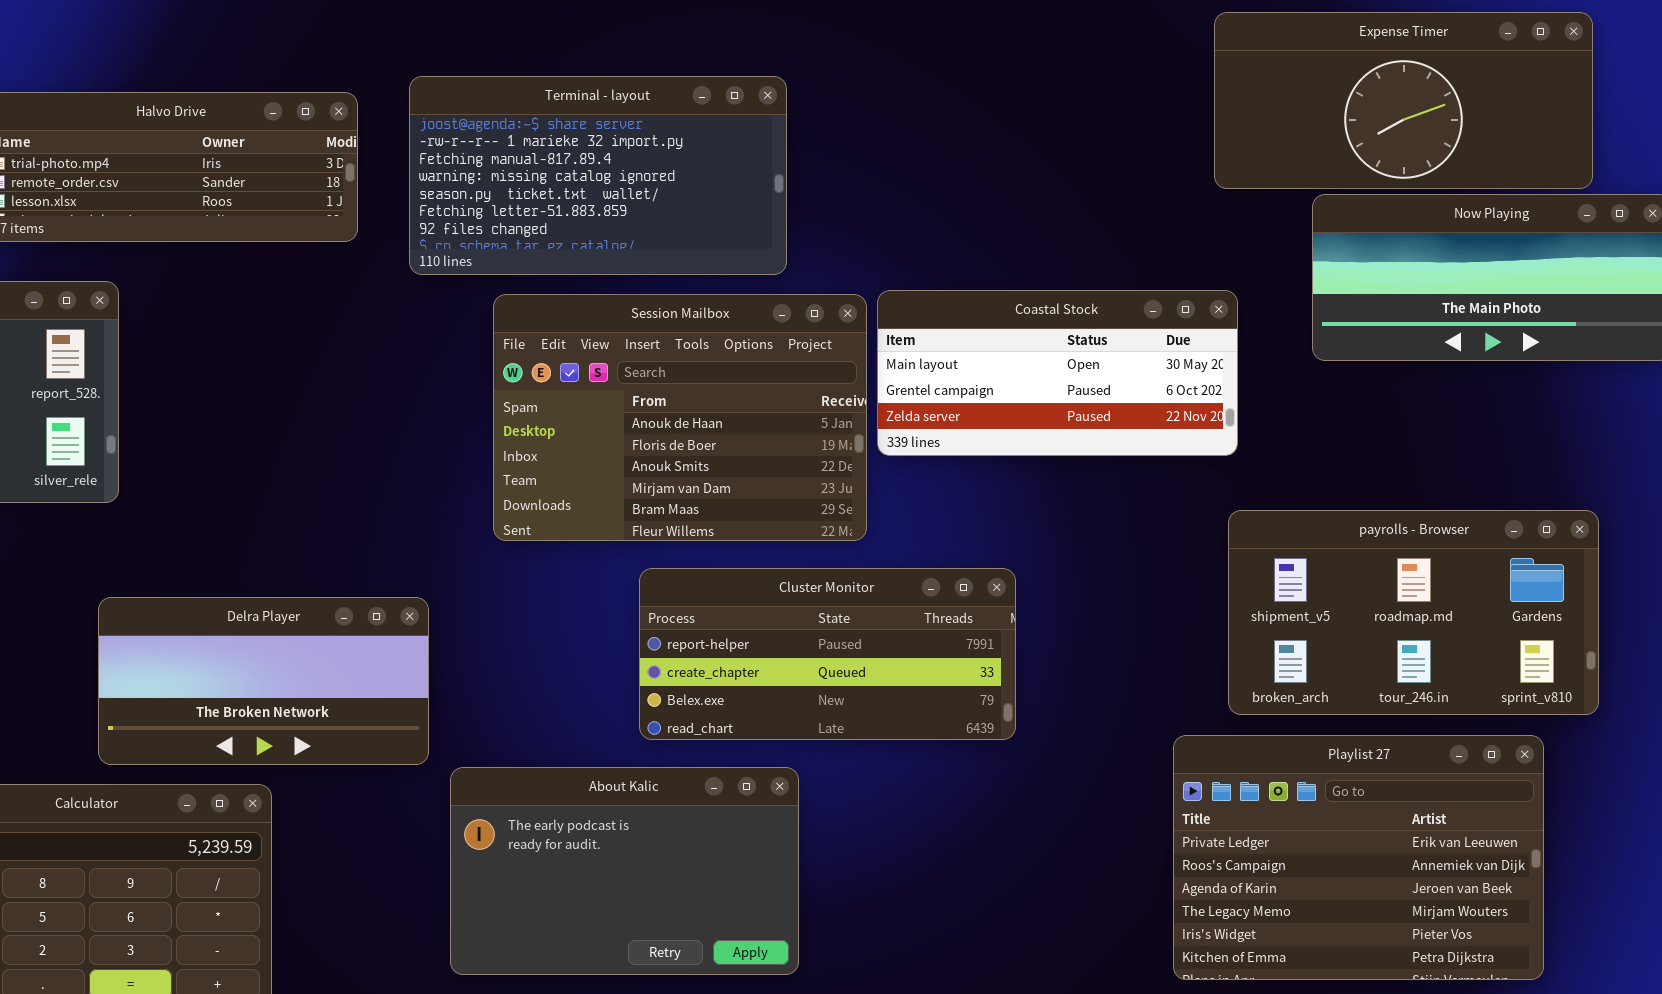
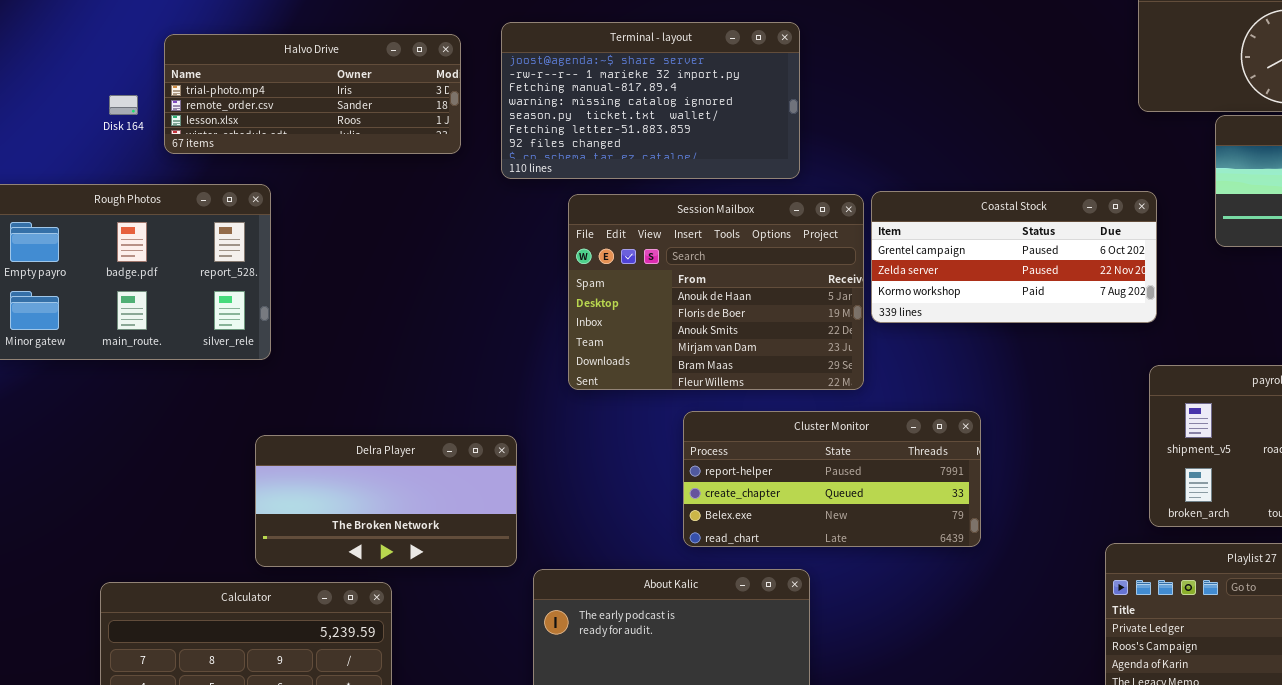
Coastal Stock: [877,290,1238,456] -> [871,191,1157,323], scrolled down 1 row

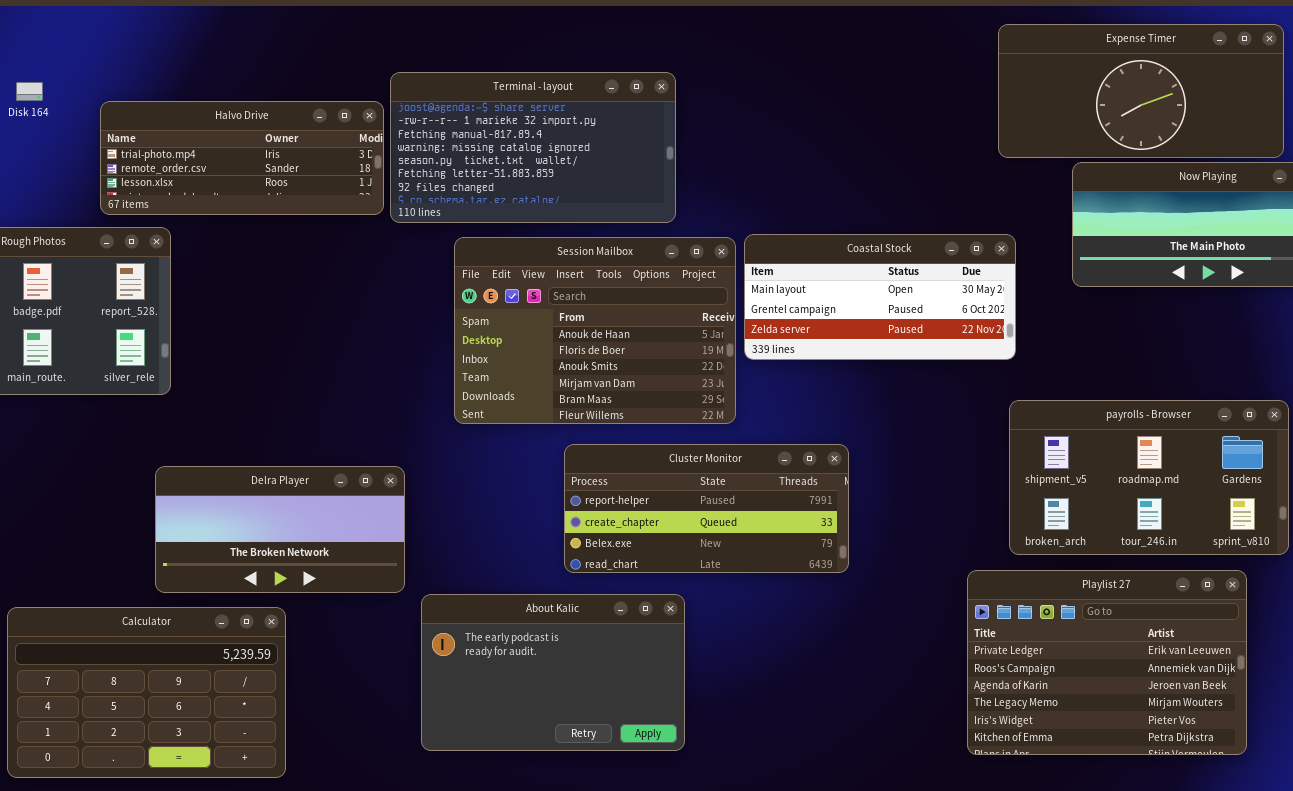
Halvo Drive: [164,34,461,154] -> [100,101,384,215], moved
Disk 164: [109,95,138,115] -> [16,82,43,101], moved
Coastal Stock: [871,191,1157,323] -> [744,234,1016,360], scrolled up 1 row

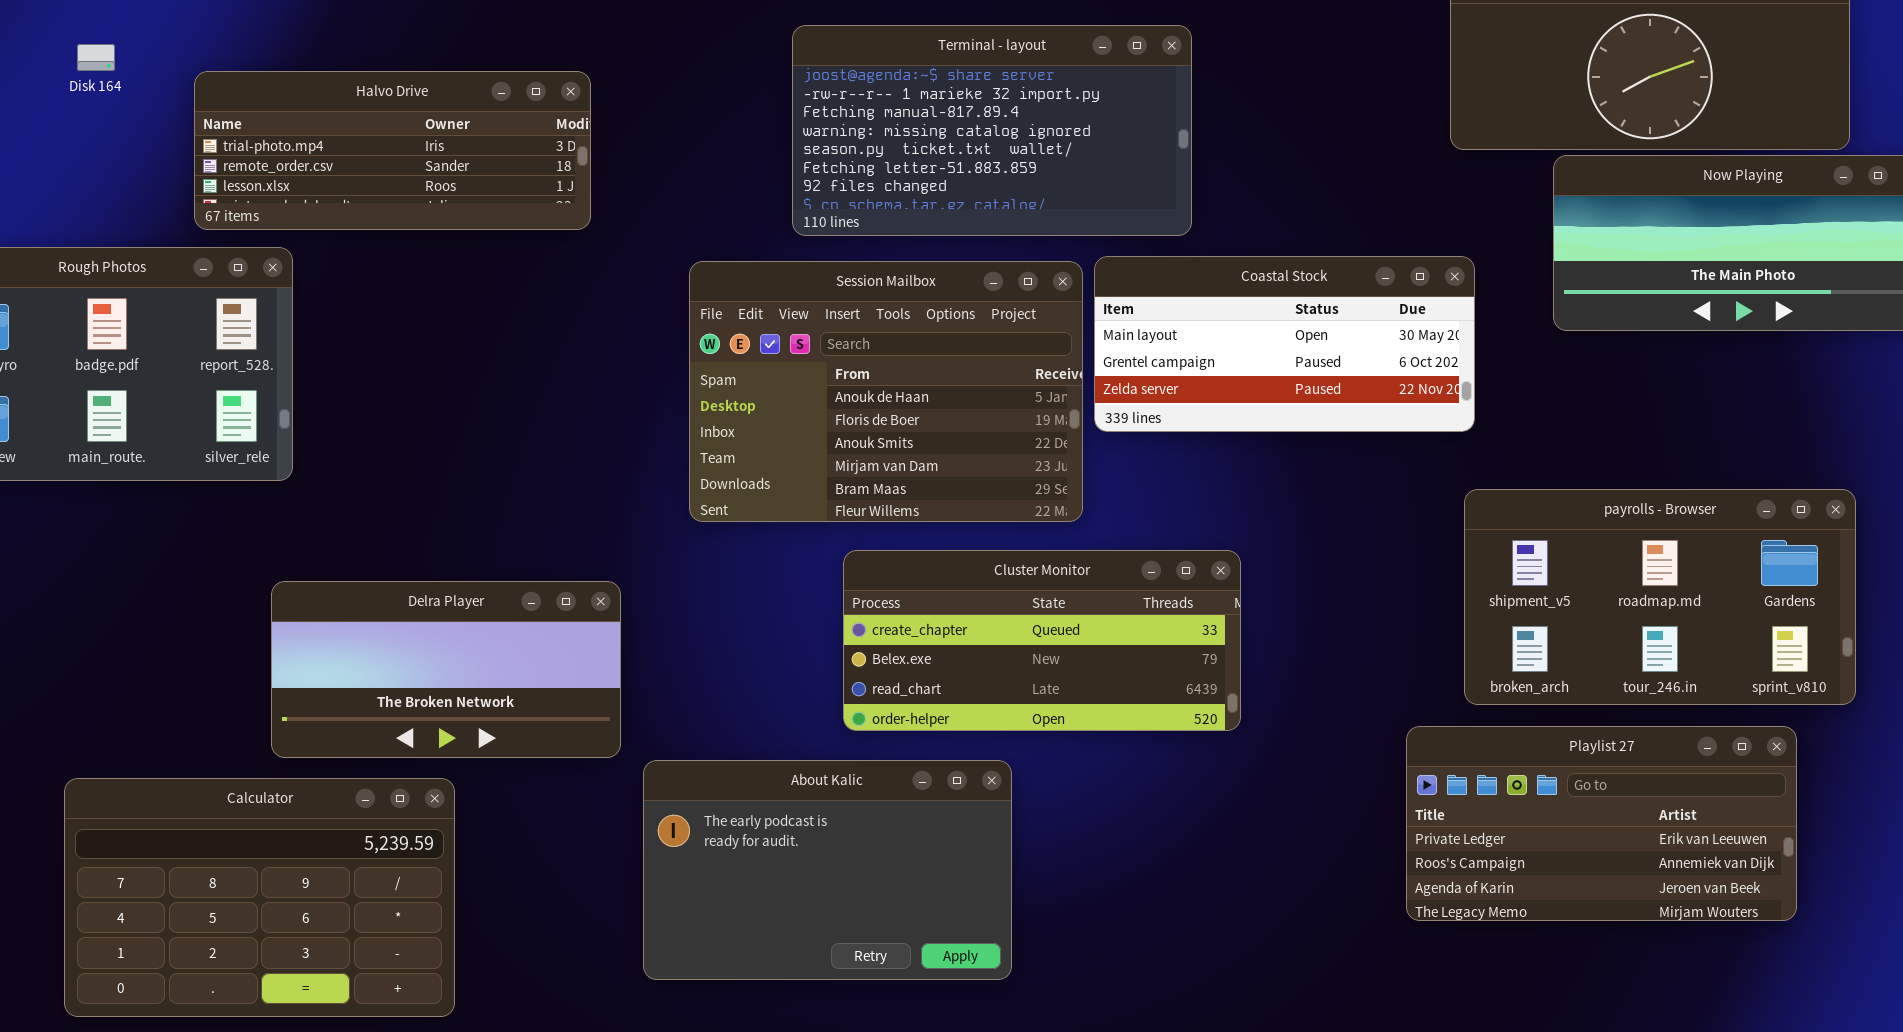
Terminal - layout: [390,72,676,223] -> [792,25,1192,236], moved
Cluster Monitor: [564,444,849,573] -> [843,550,1241,731], scrolled down 1 row
Playlist 27: [967,570,1247,755] -> [1406,726,1797,921], resized

